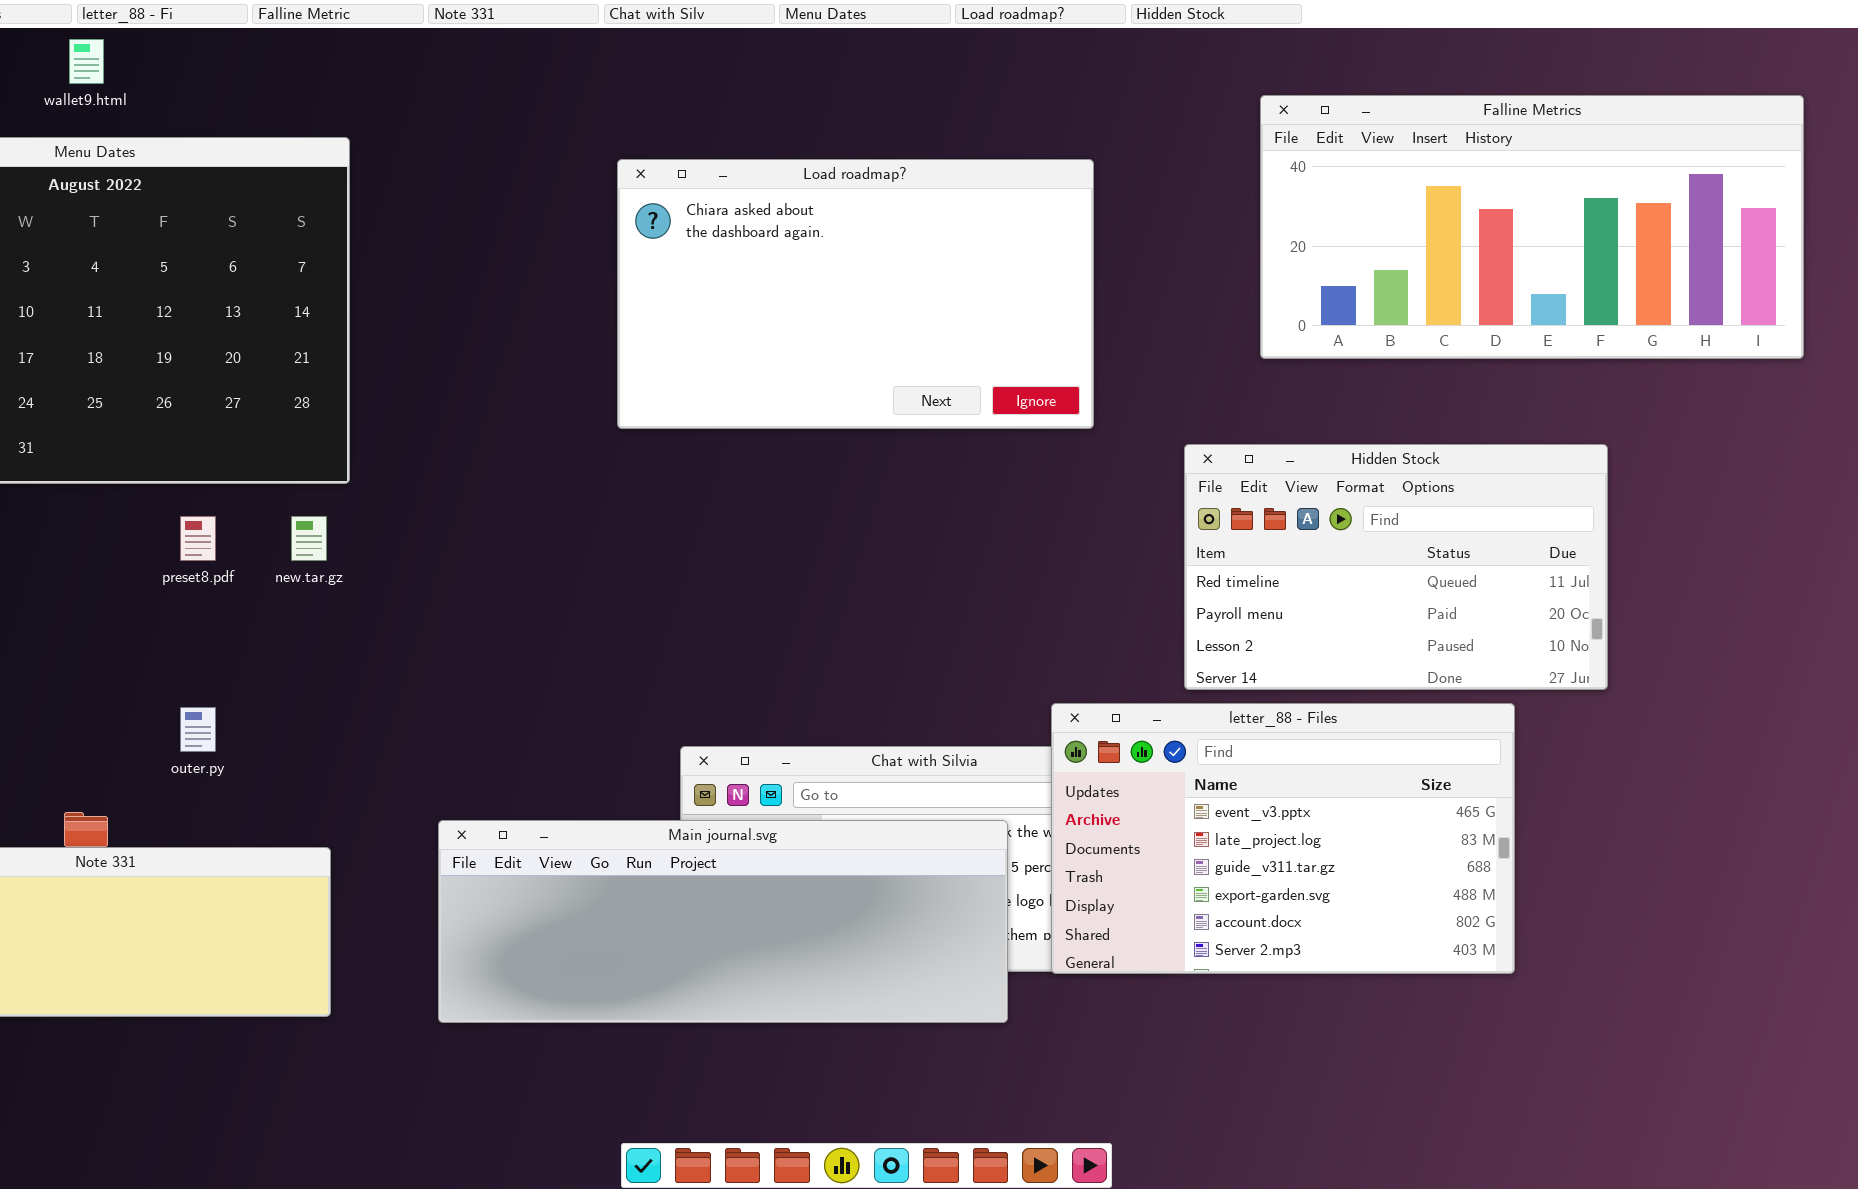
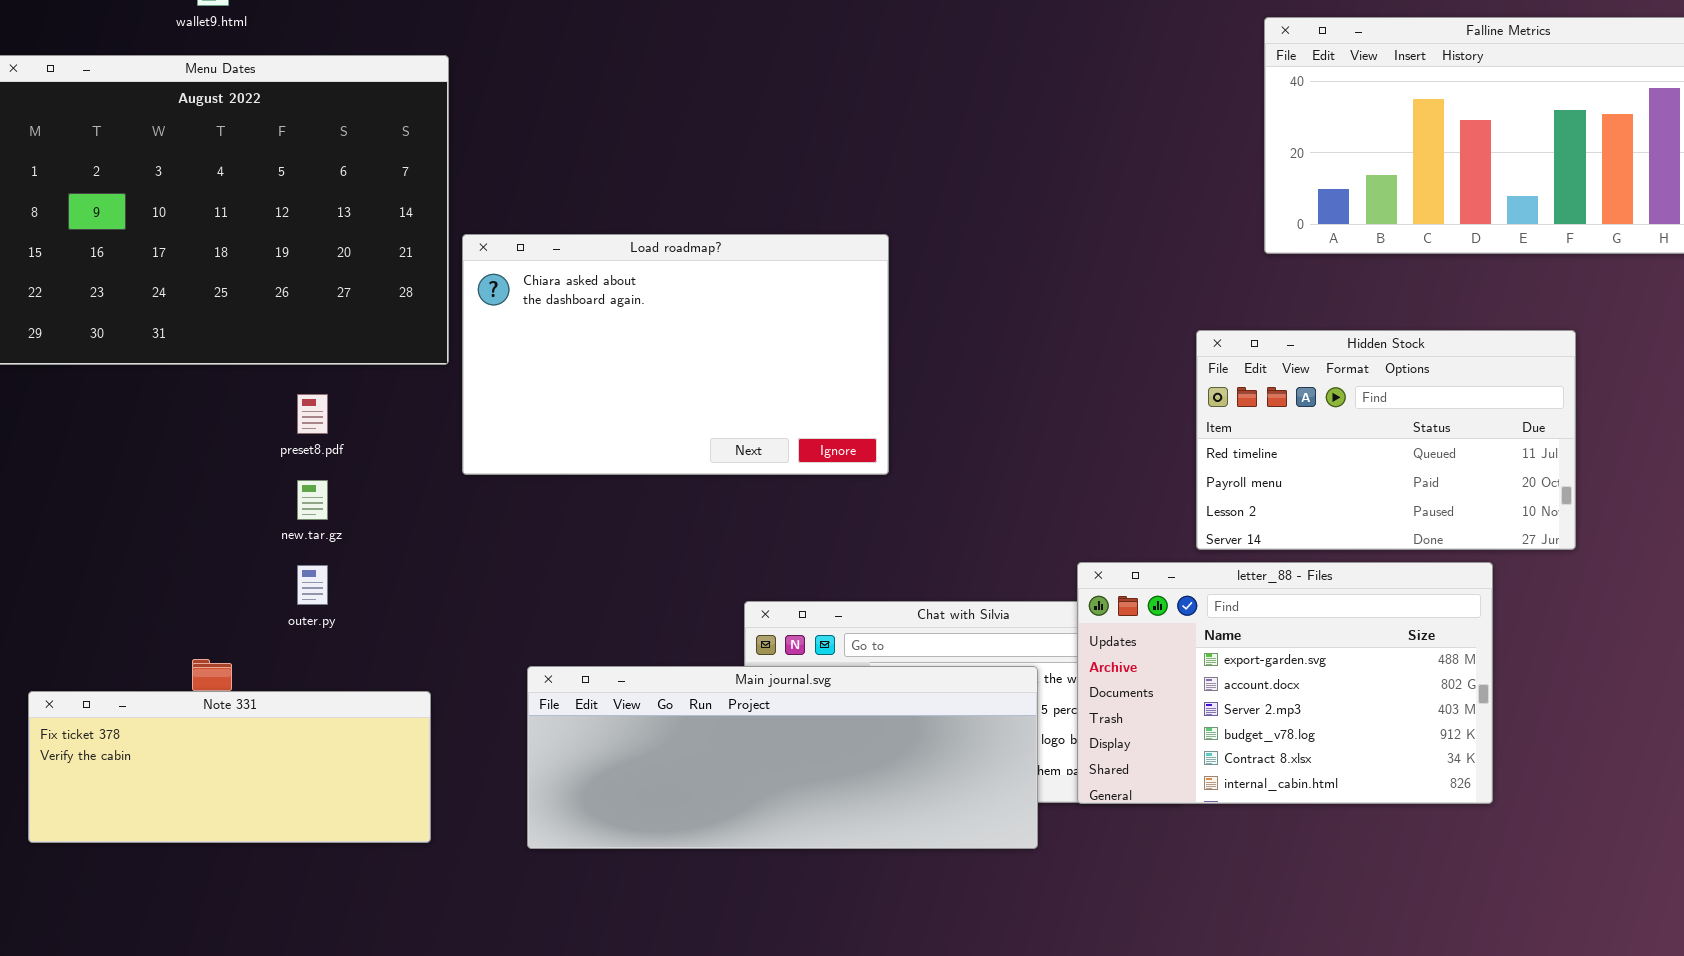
Load roadmap?: [617,159,1094,429] -> [462,234,889,475], moved
new.tar.gz: [291,516,327,561] -> [297,480,328,520], moved
letter_88 - Files: [1051,703,1515,974] -> [1077,562,1493,804], scrolled down 3 rows

